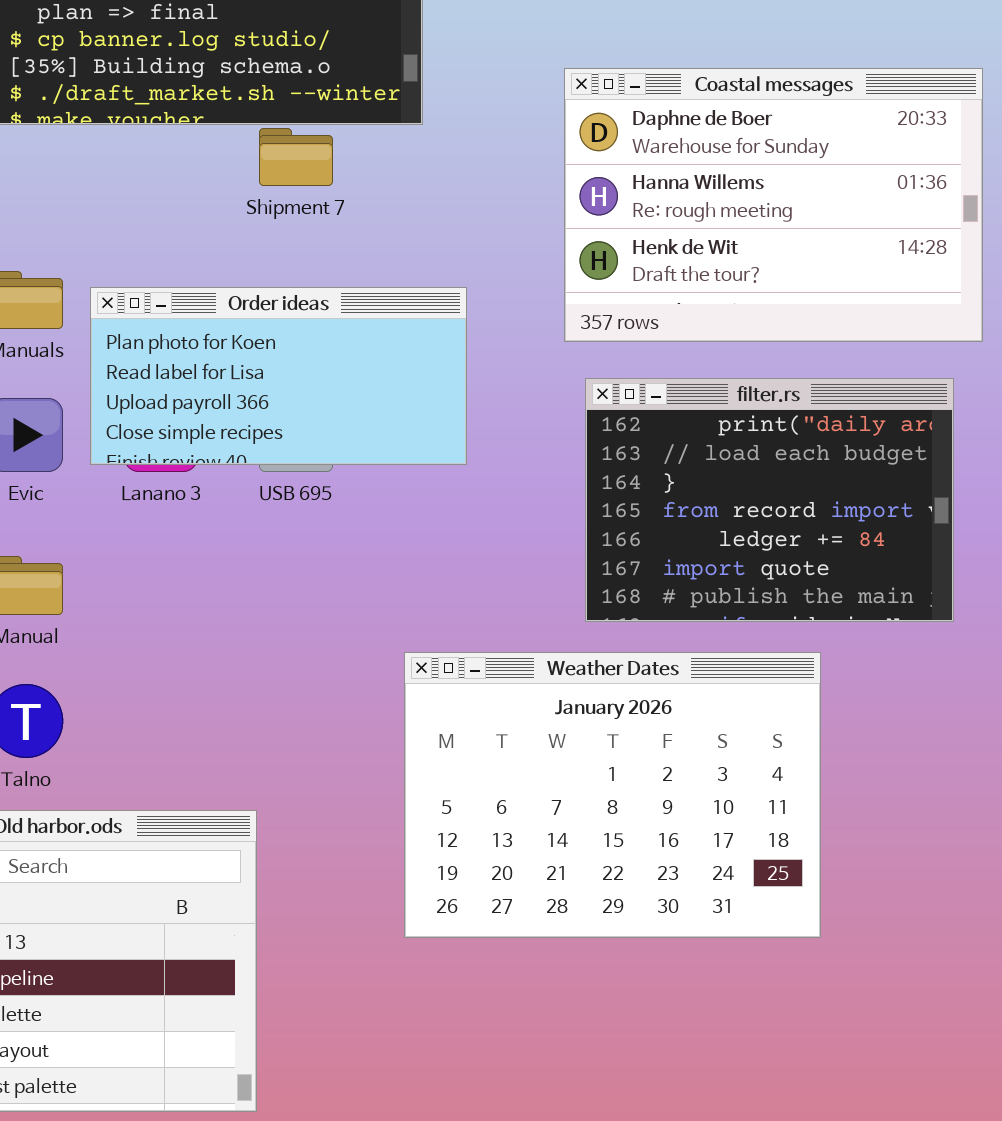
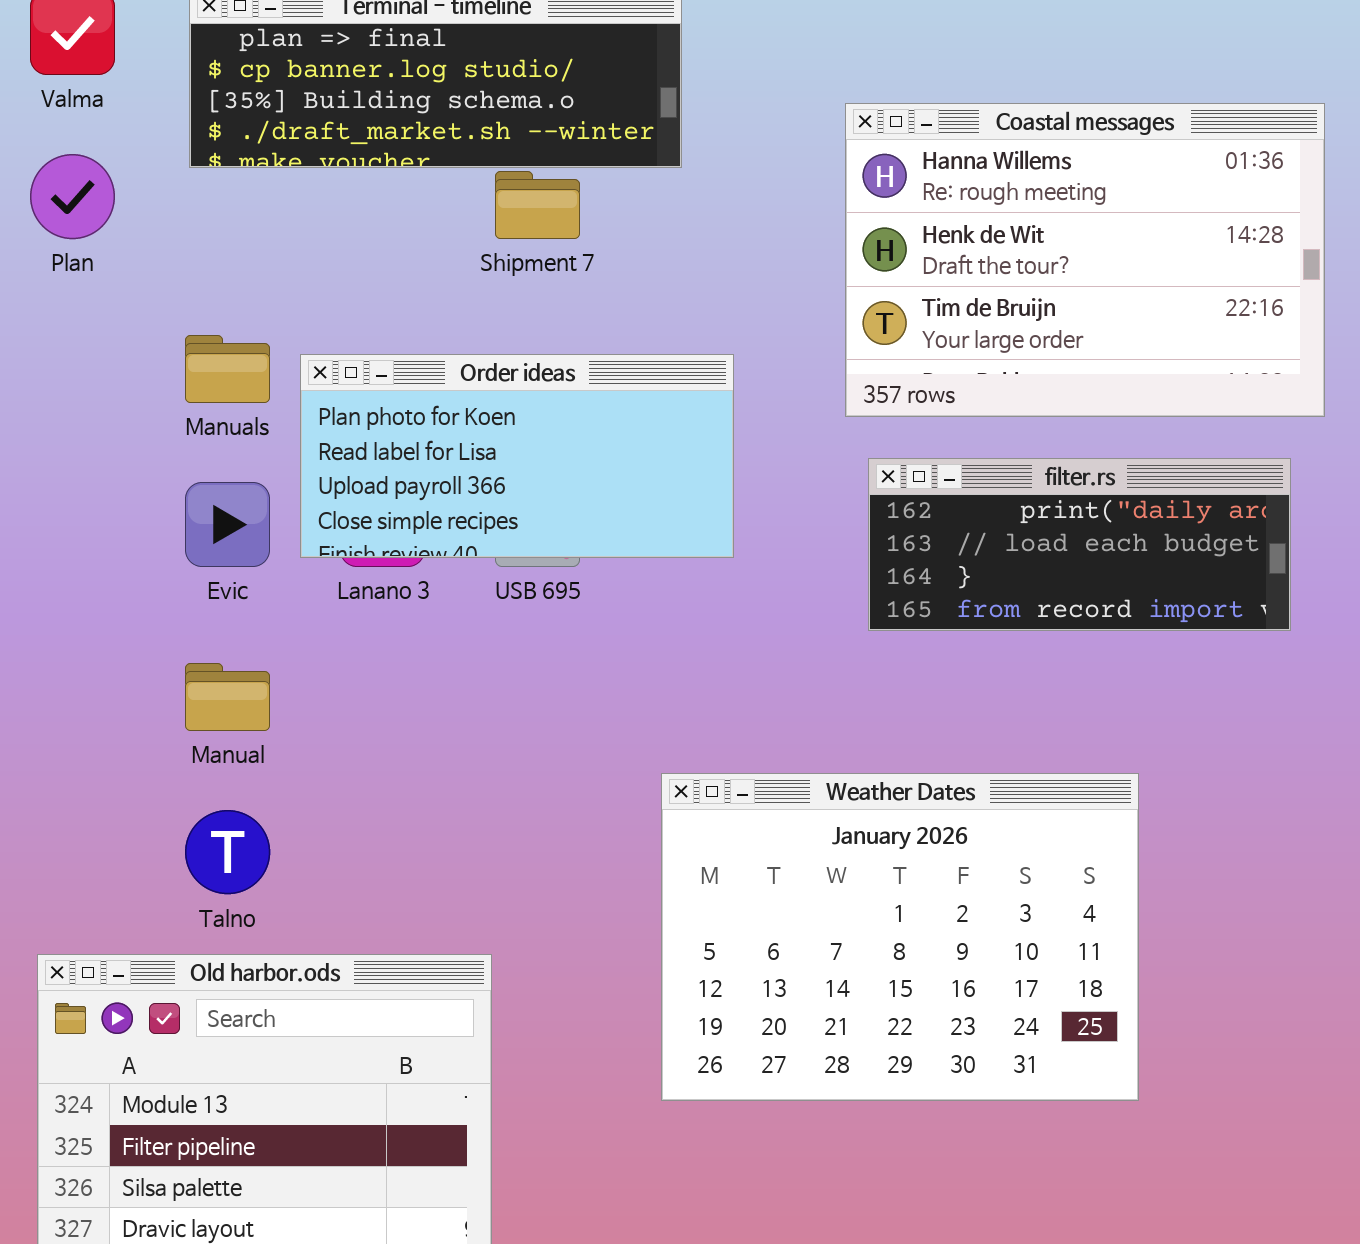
Coastal messages: [564,68,983,342] -> [845,103,1325,417], scrolled down 1 row
filter.rs: [585,378,954,622] -> [868,458,1291,631], resized

